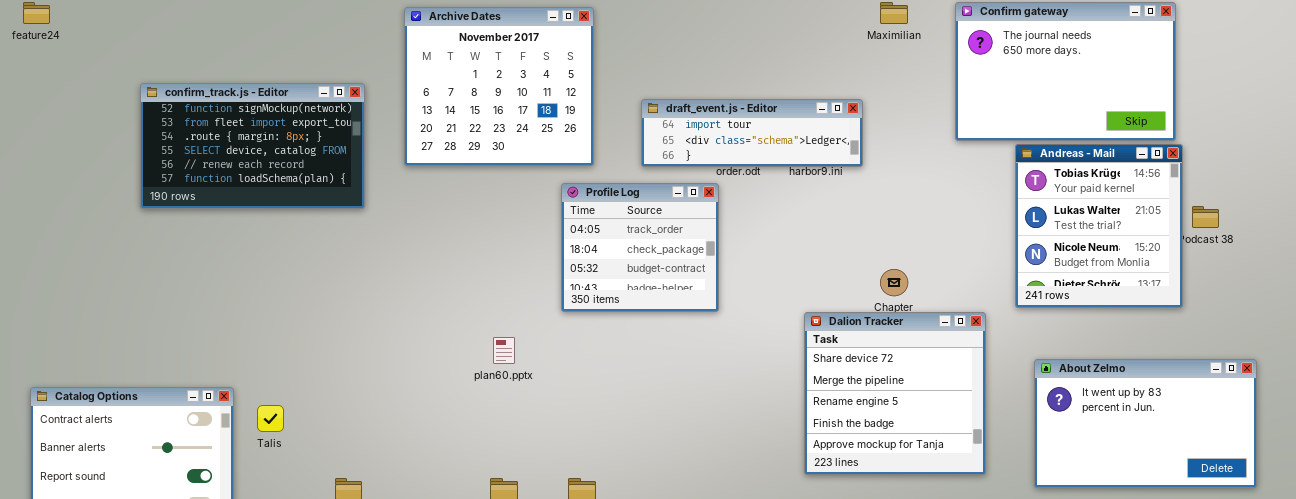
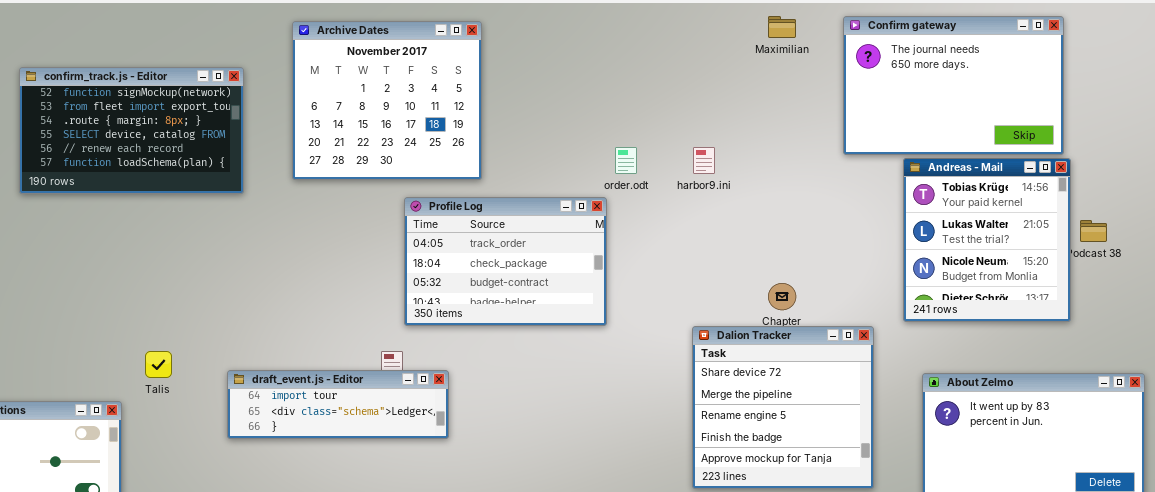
confirm_track.js - Editor: [140,83,365,209] -> [19,67,244,194], moved
draft_event.js - Editor: [641,99,863,167] -> [227,370,449,439], moved
Profile Log: [561,183,719,312] -> [404,197,607,326], resized
Talis: [257,405,284,432] -> [145,351,172,378], moved

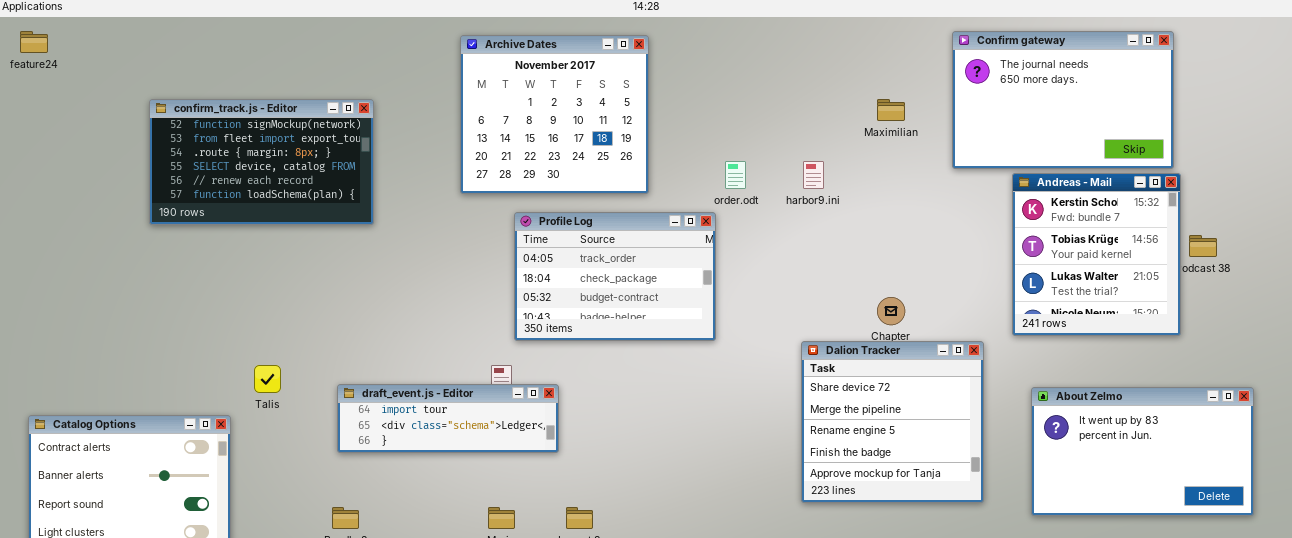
Maximilian: [768,16,796,38] -> [877,99,905,121], moved
Archive Dates: [292,21,482,180] -> [460,35,649,194], moved
confirm_track.js - Editor: [19,67,244,194] -> [149,99,374,225], moved
Andreas - Mail: [903,158,1071,322] -> [1012,173,1181,336], scrolled up 1 row

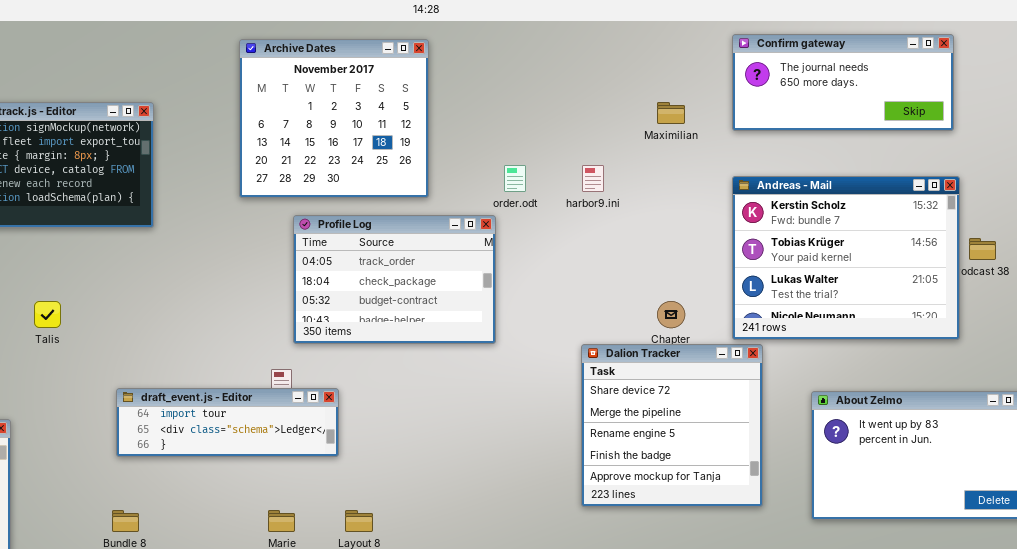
Confirm gateway: [952,31,1174,169] -> [732,34,954,131], resized
Andreas - Mail: [1012,173,1181,336] -> [732,176,960,340], resized
Talis: [254,365,281,393] -> [34,301,61,328], moved

